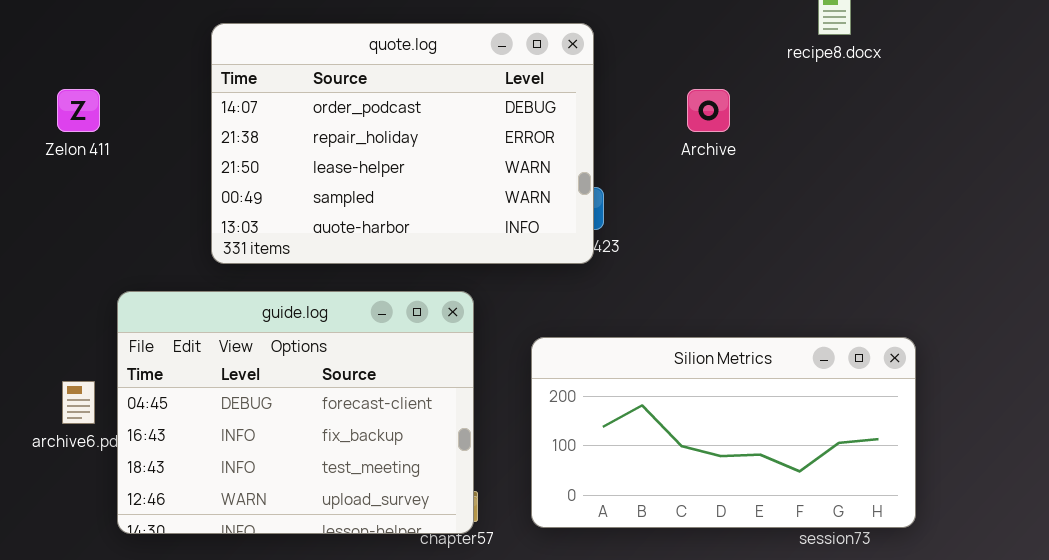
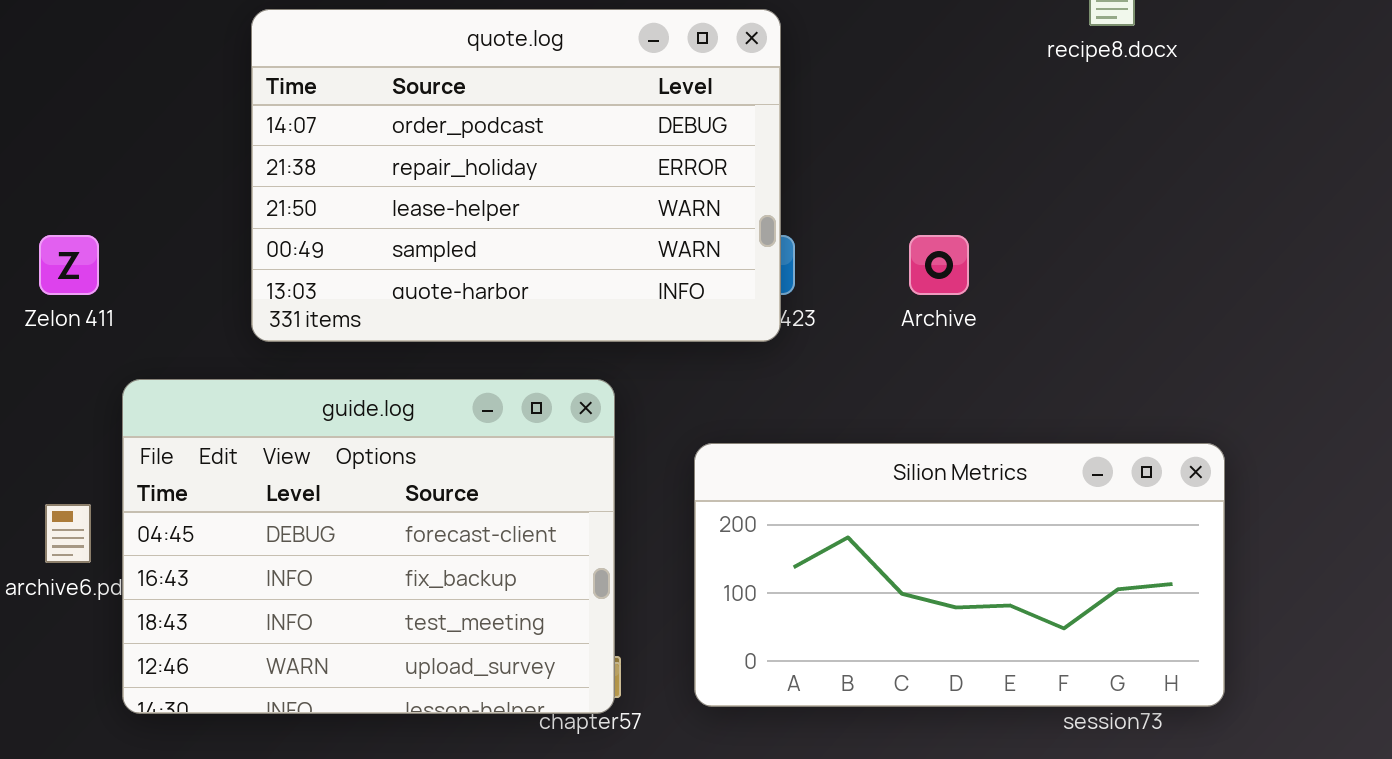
Zelon 411: [57,89,100,132] -> [39,235,99,295], moved
Archive: [687,89,730,132] -> [909,235,969,295], moved

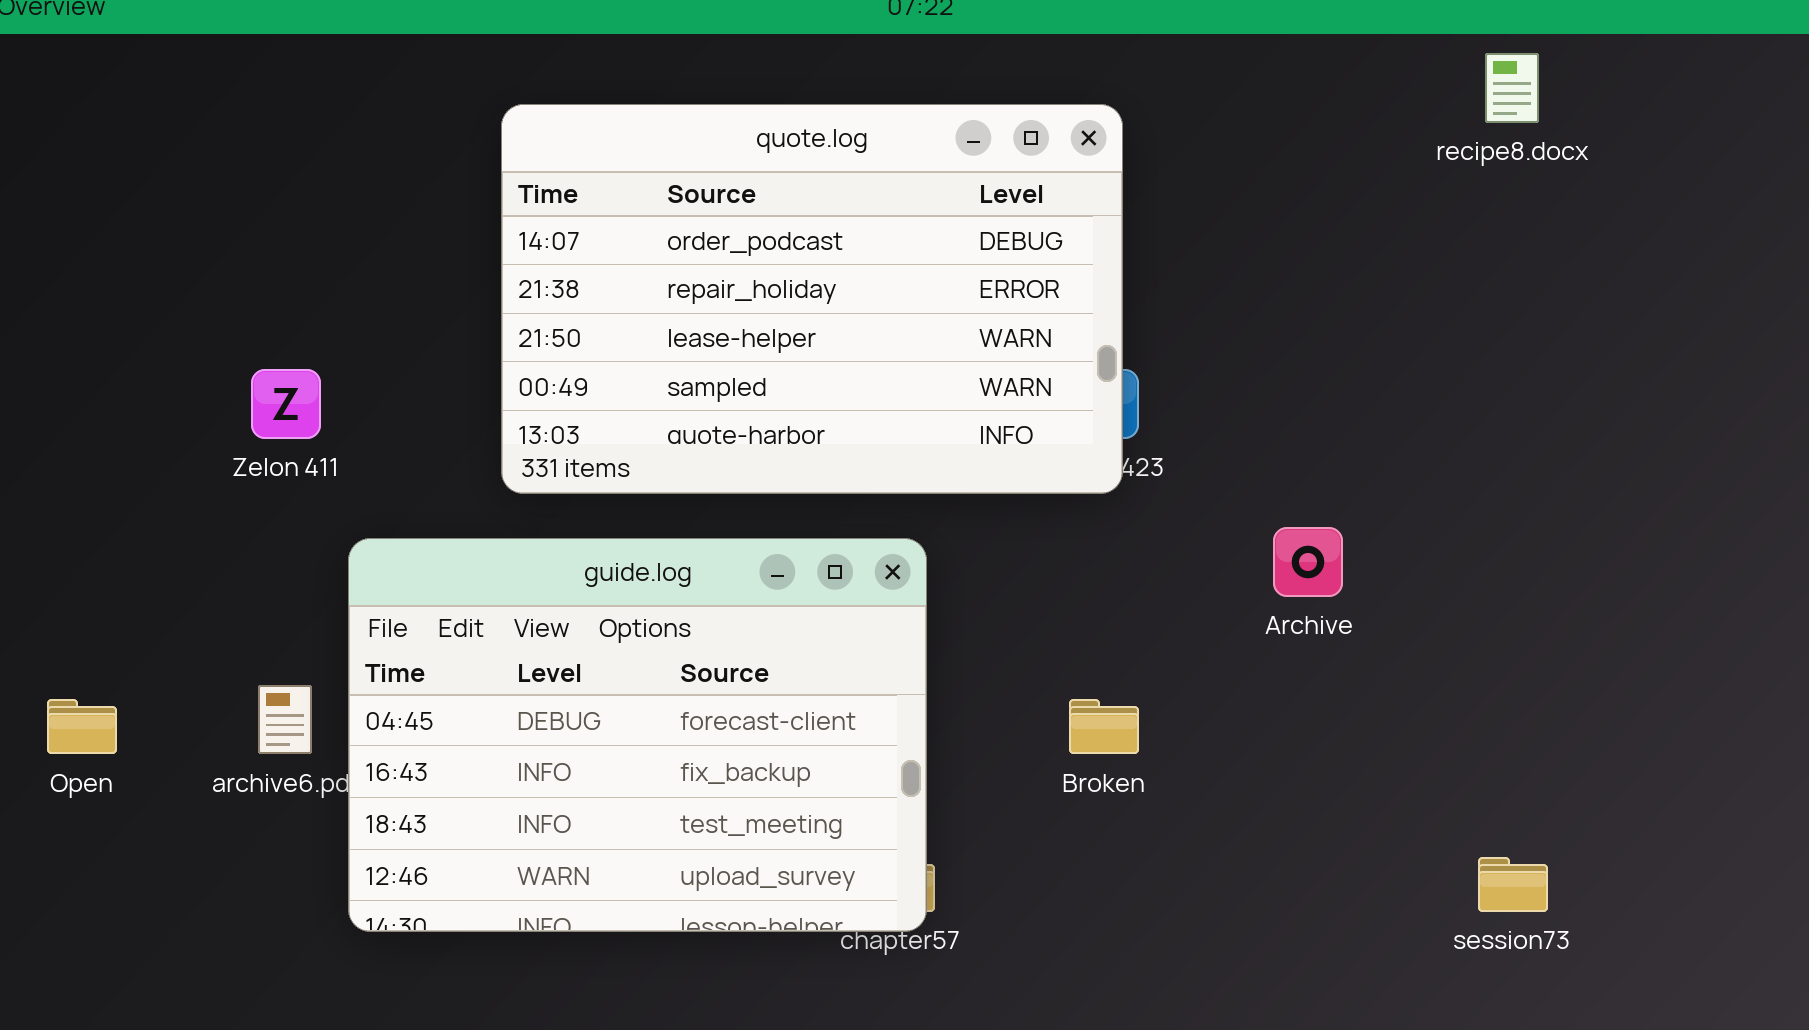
Archive: [909,235,969,295] -> [1273,527,1343,597], moved
Silion Metrics: [694,443,1225,707] -> none, closed

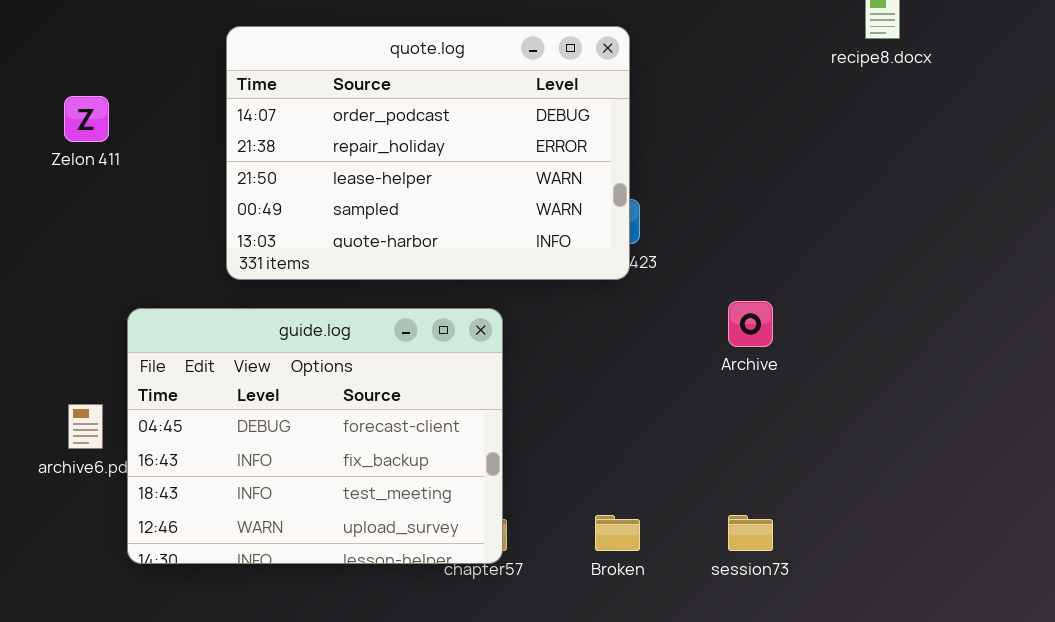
Zelon 411: [251,369,321,439] -> [64,96,109,142], moved
Broken: [1069,699,1139,754] -> [595,515,640,551], moved
session73: [1478,857,1548,912] -> [728,515,773,551], moved

